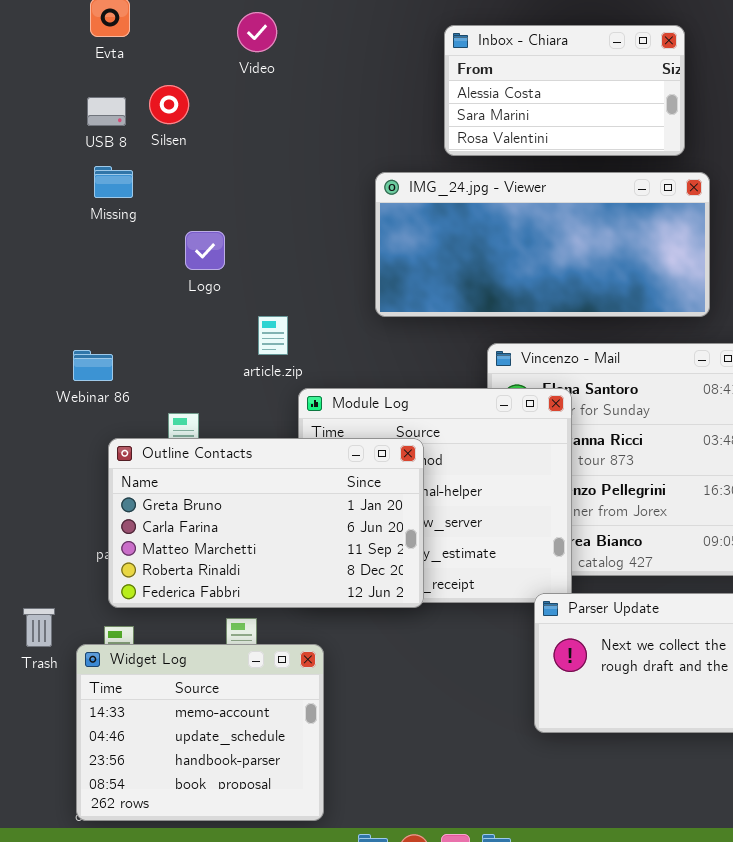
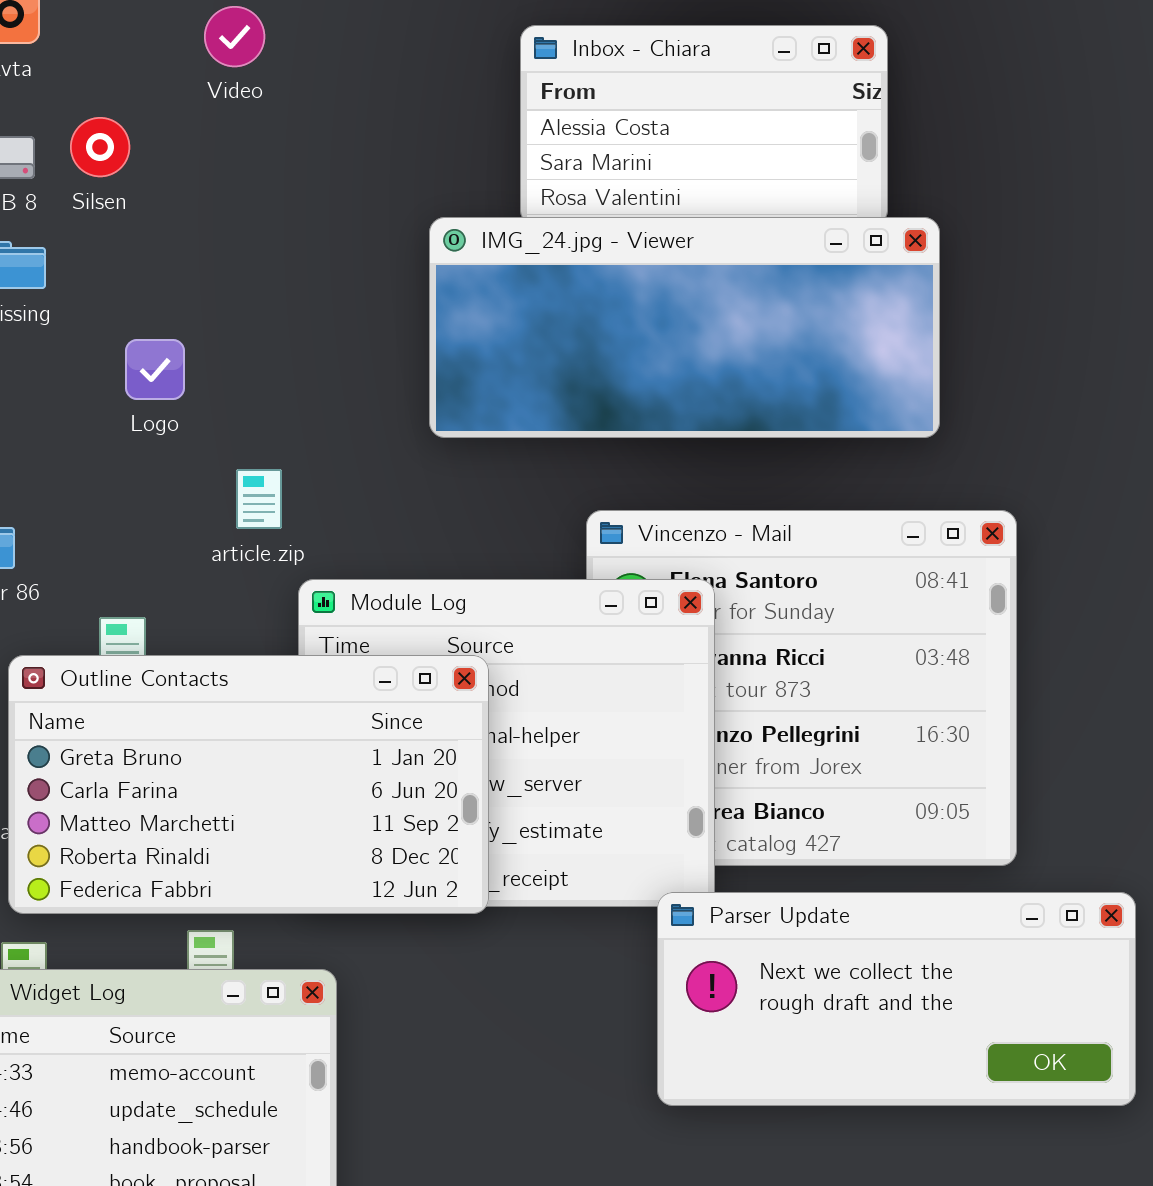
IMG_24.jpg - Viewer: [375,172,710,317] -> [429,217,940,438], moved

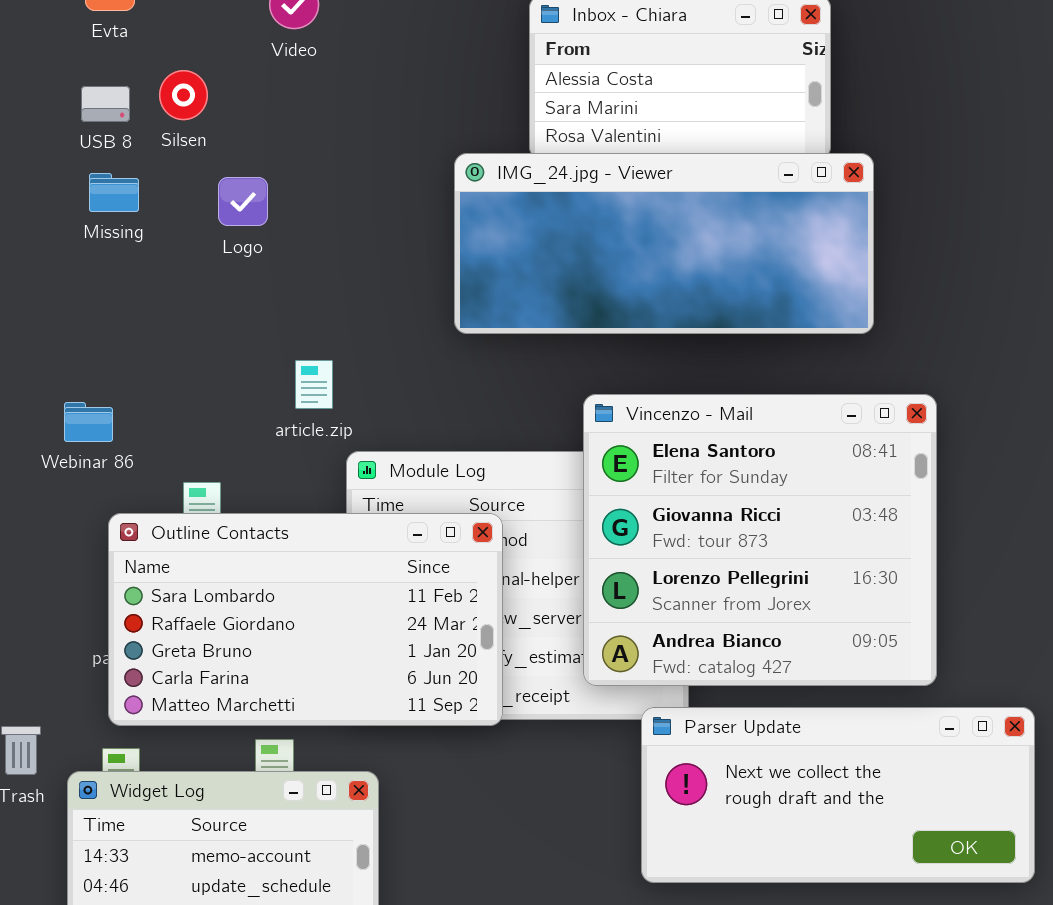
Logo: [125,339,185,400] -> [218,177,268,226], moved
Vincenzo - Mail: [586,510,1017,866] -> [583,394,937,686], raised
Outline Contacts: [8,655,489,914] -> [108,513,503,726], scrolled up 2 rows

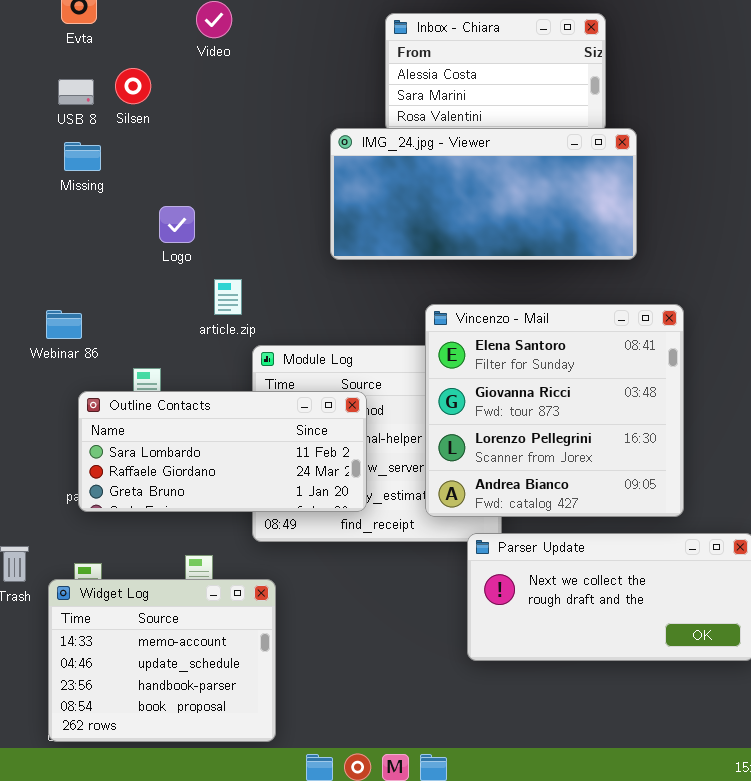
Logo: [218,177,268,226] -> [159,206,195,243], moved
Outline Contacts: [108,513,503,726] -> [78,391,367,512], resized

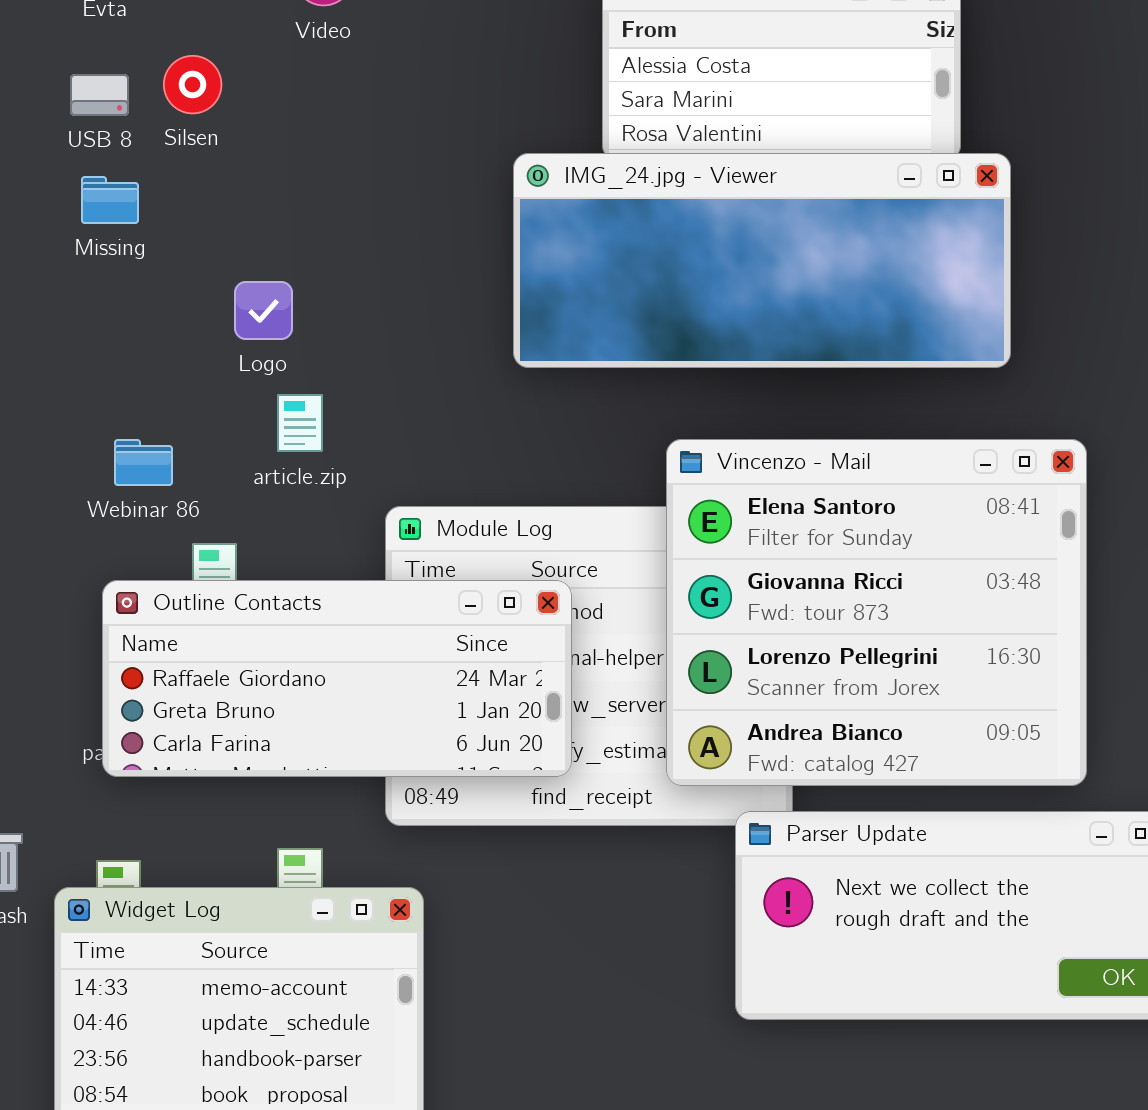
article.zip: [214,279,242,315] -> [277,394,323,452], moved
Webinar 86: [46,310,82,339] -> [114,439,173,486], moved
Outline Contacts: [78,391,367,512] -> [102,580,572,777], scrolled down 1 row

